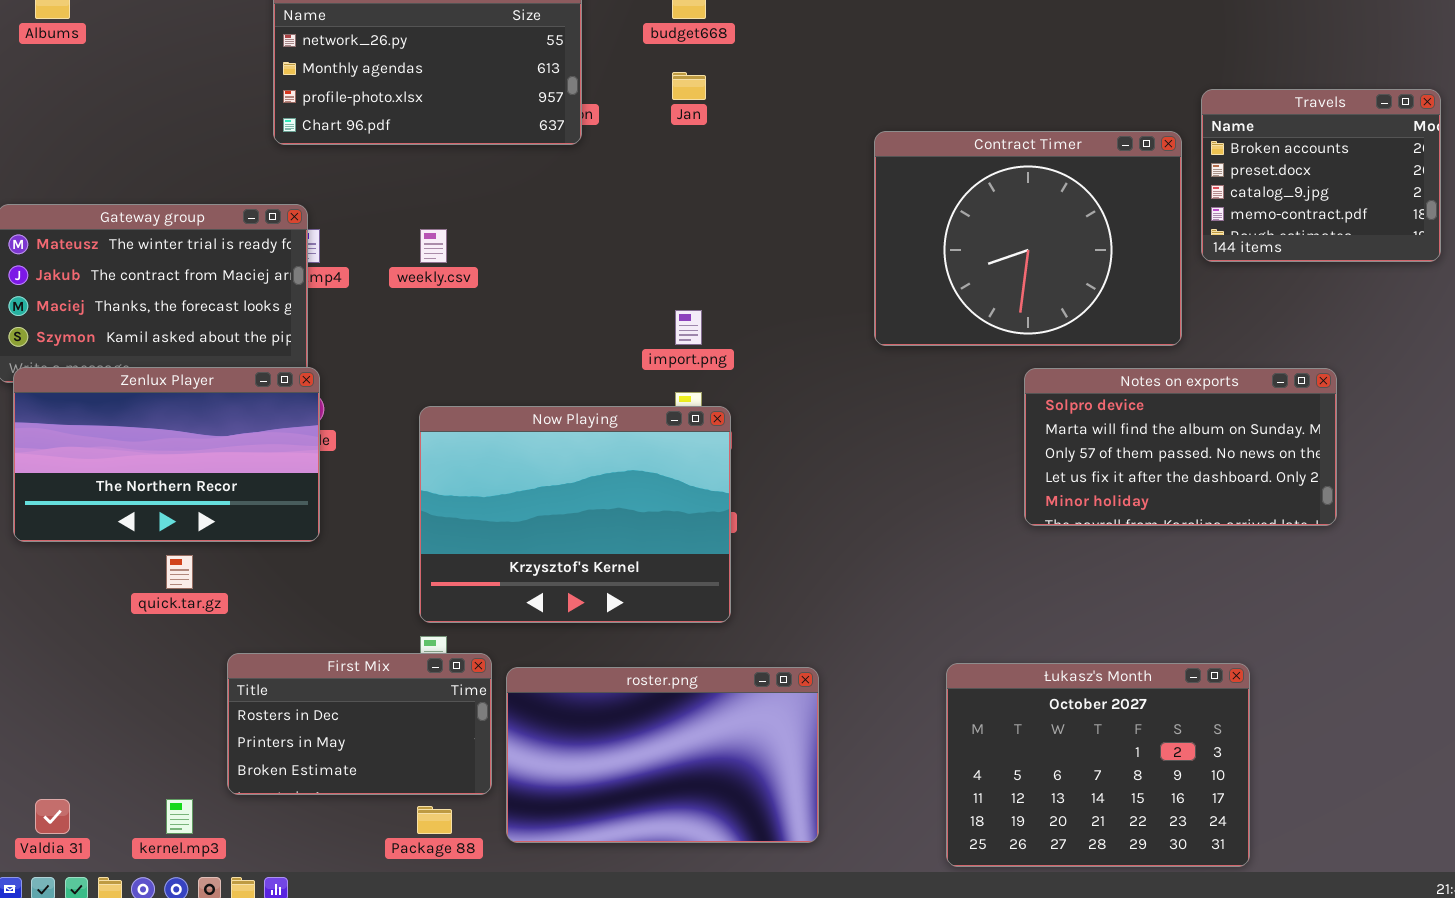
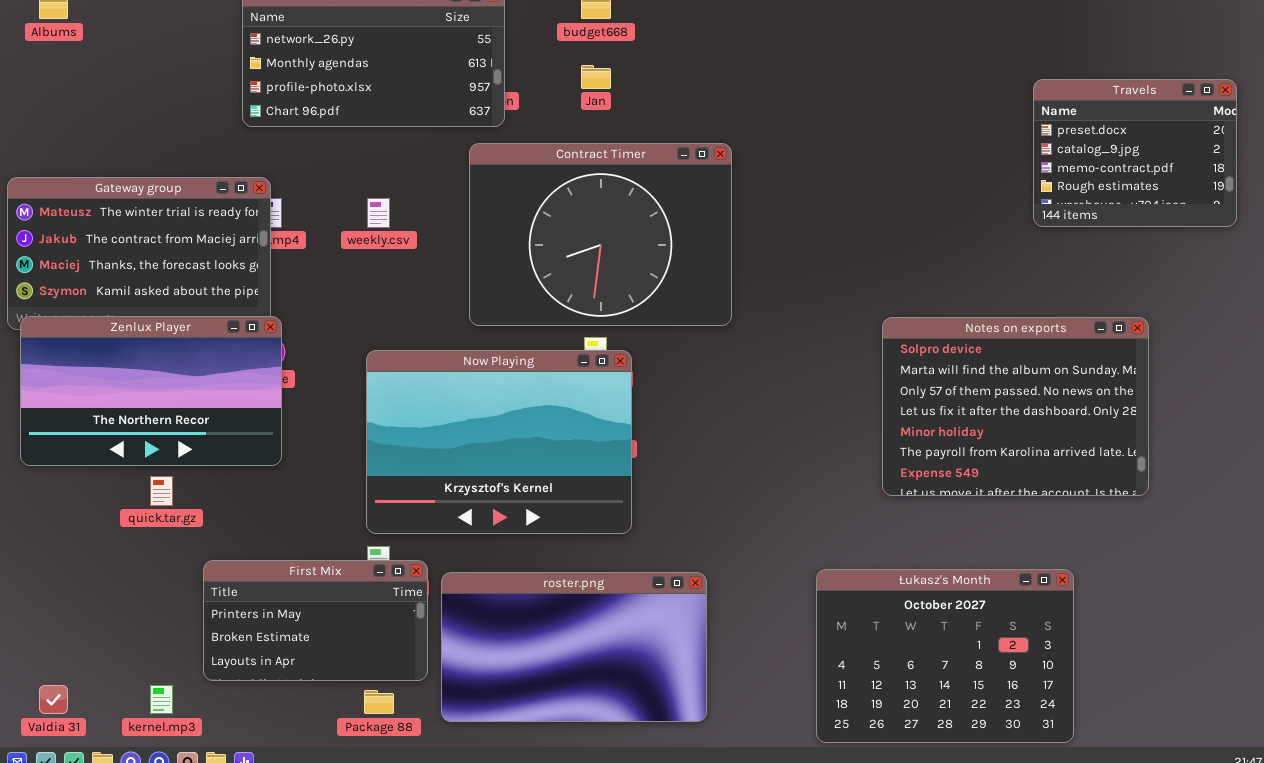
Travels: [1201,89,1441,262] -> [1033,79,1237,227], scrolled down 1 row
Contract Timer: [874,131,1182,346] -> [469,143,732,326], moved
Notes on exports: [1024,368,1337,526] -> [882,317,1149,496], resized
First Mix: [227,653,492,795] -> [203,560,428,681], scrolled down 1 row

